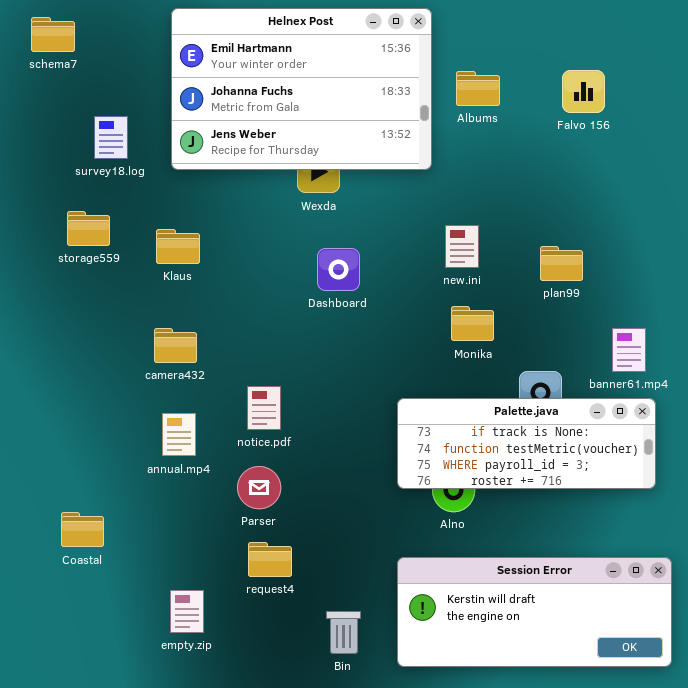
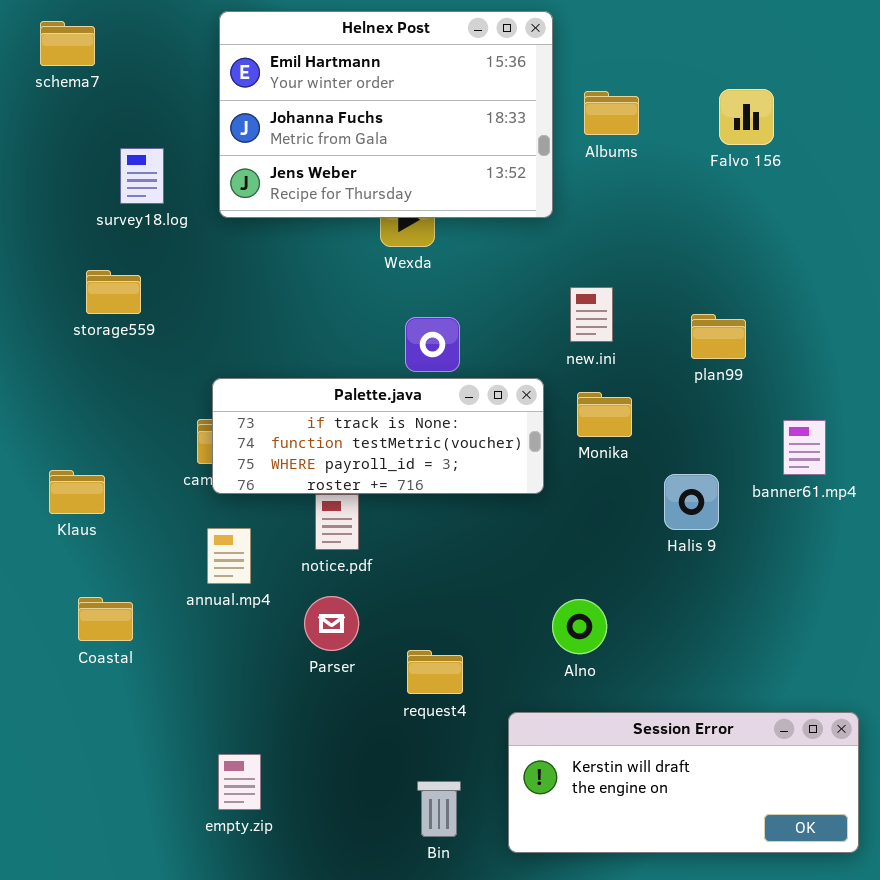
Klaus: [156,229,200,264] -> [49,470,105,514], moved
Palette.java: [397,398,656,489] -> [212,378,544,494], moved
Coastal: [61,512,104,547] -> [78,597,133,641], moved
request4: [248,542,292,577] -> [407,650,463,694], moved

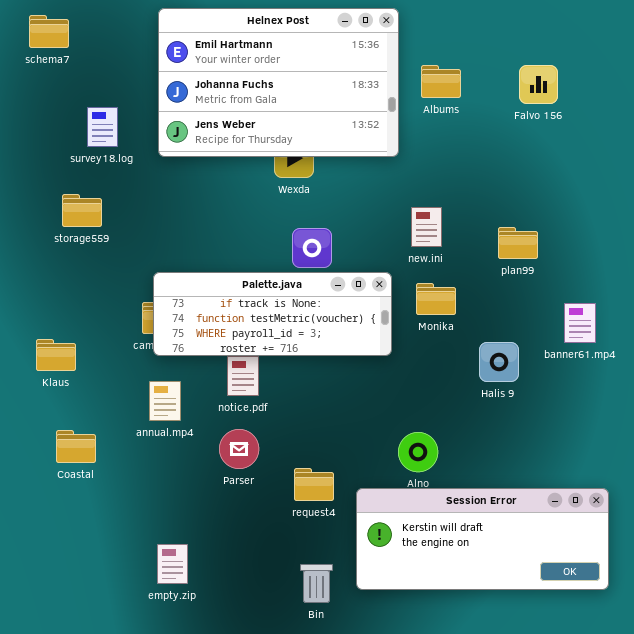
Session Error: [508,712,859,853] -> [356,488,609,590], moved

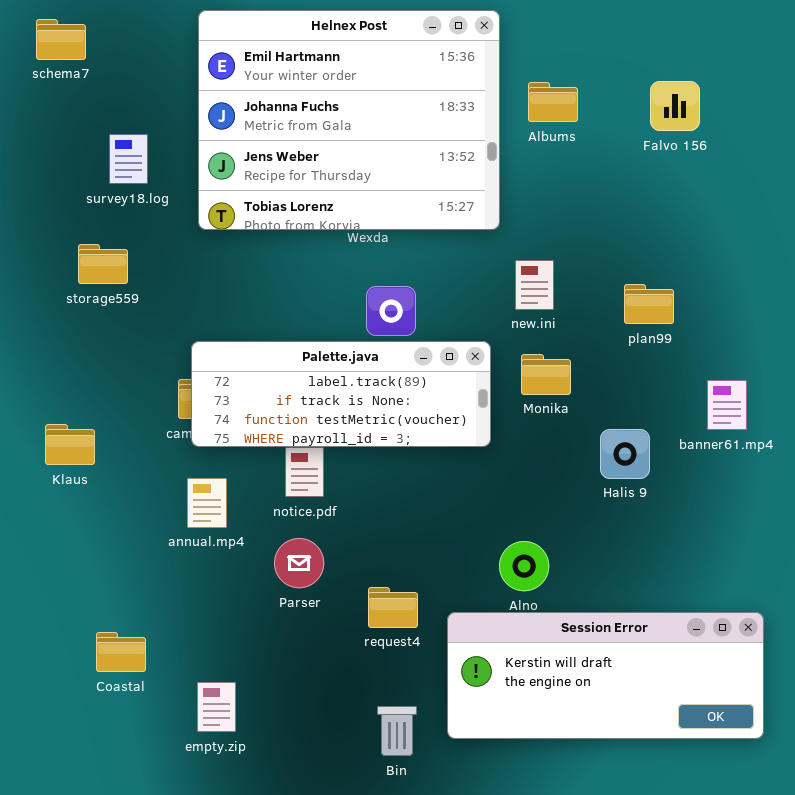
Helnex Post: [158,8,399,157] -> [198,10,500,230], resized
Palette.java: [153,272,392,356] -> [191,341,491,447], scrolled up 1 row
Coastal: [56,430,96,463] -> [96,632,146,672], moved

